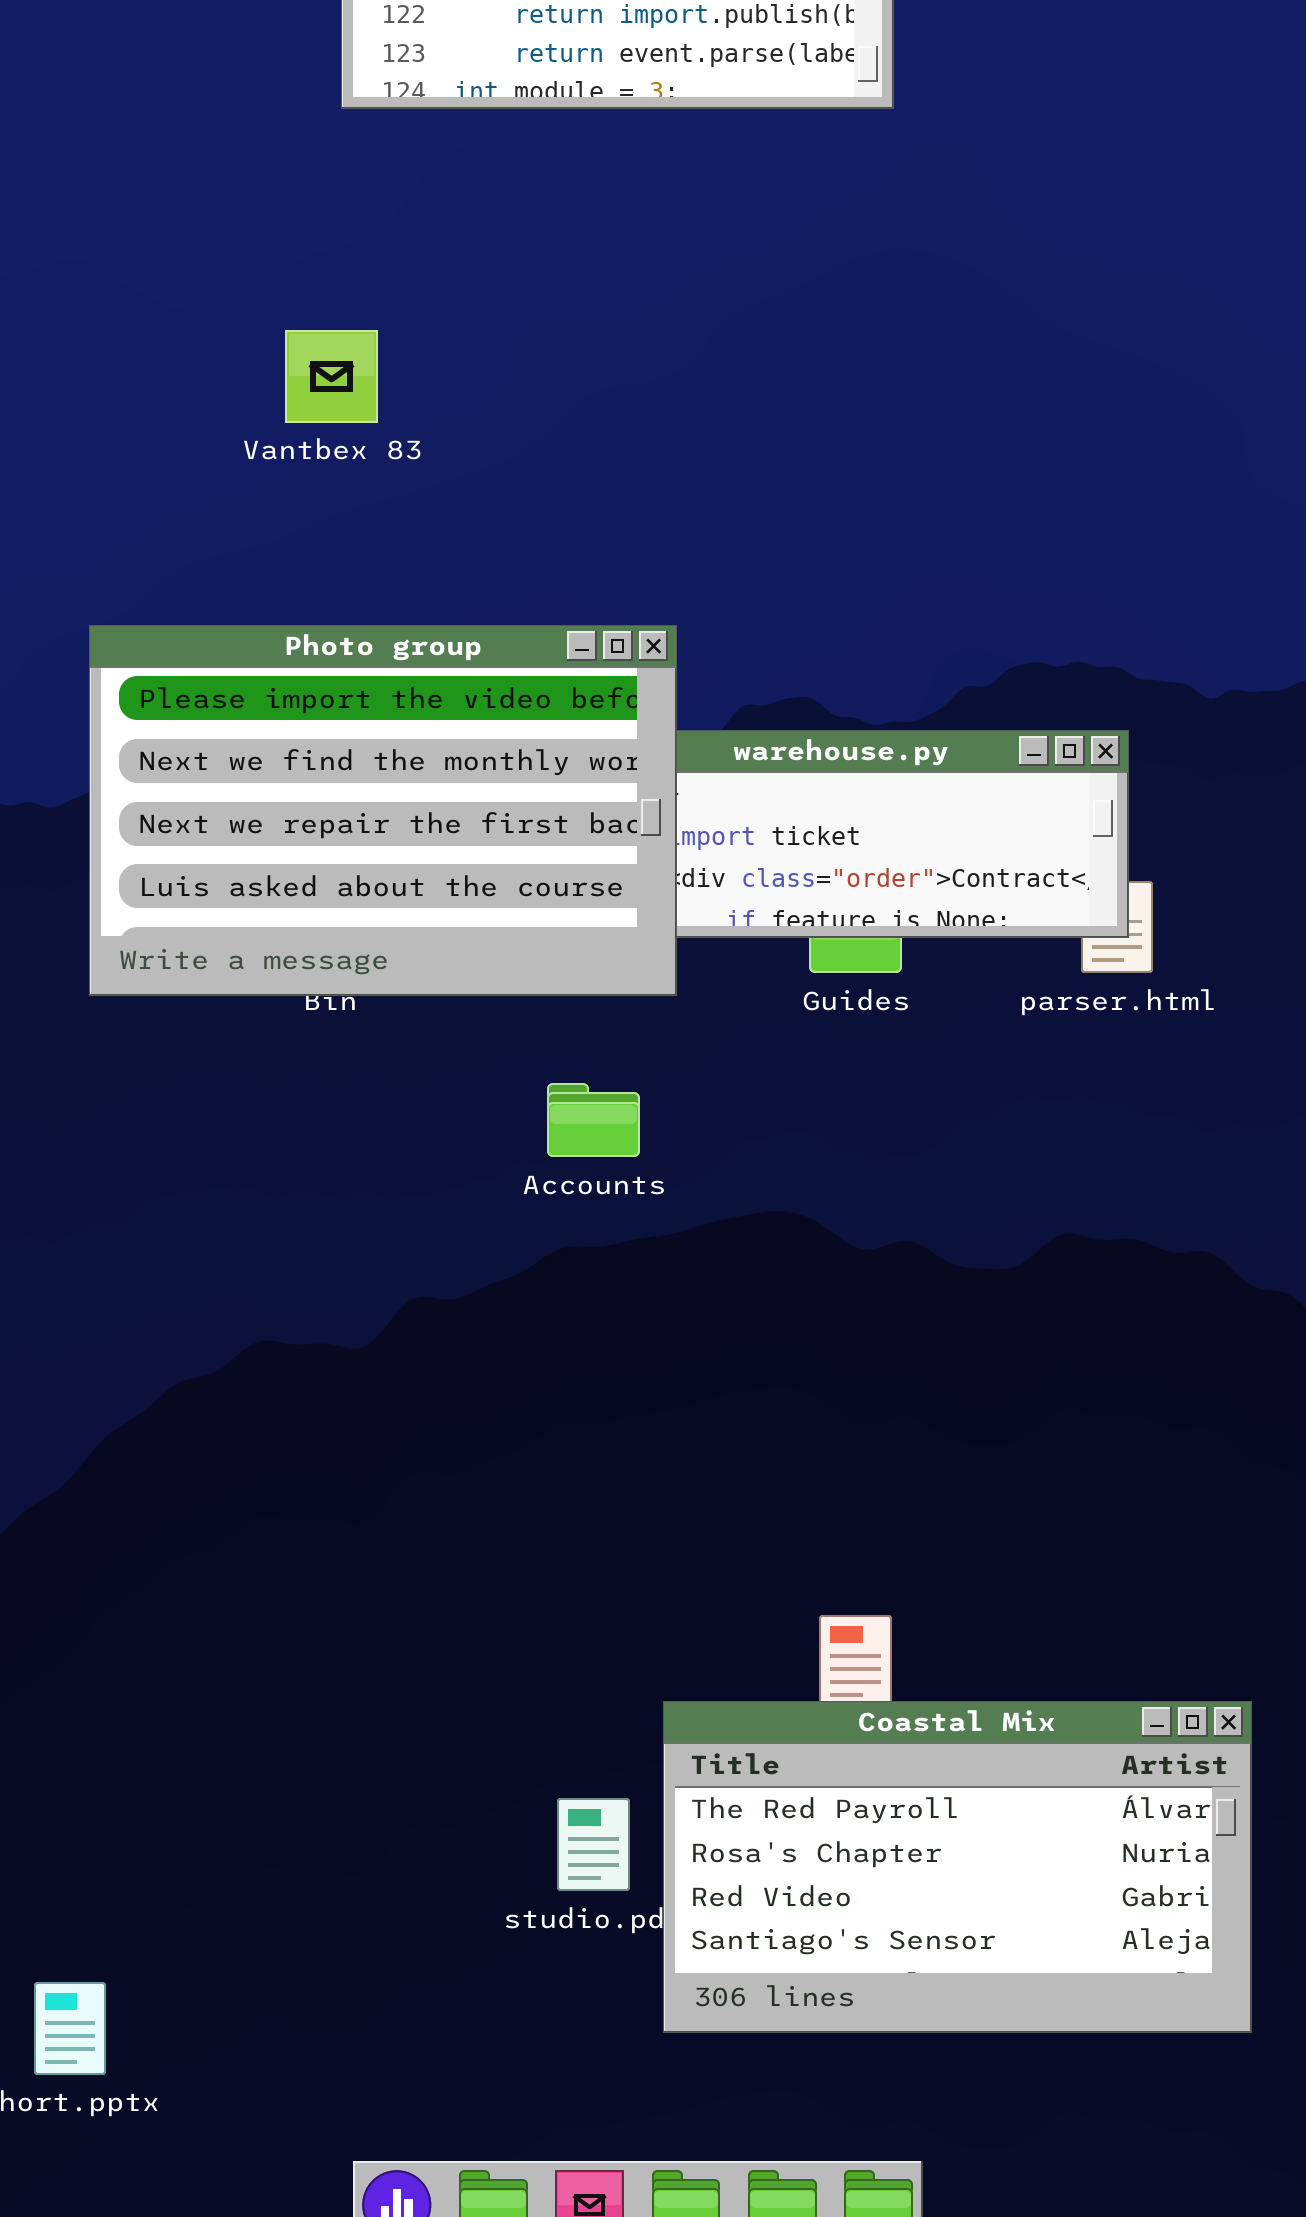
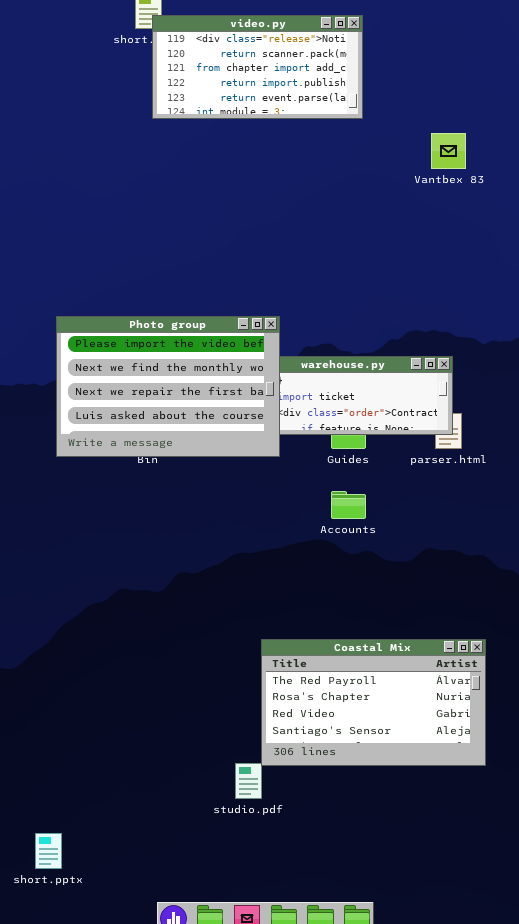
Vantbex 83: [285,330,378,423] -> [431,133,466,169], moved
Accounts: [547,1083,640,1157] -> [331,491,366,519], moved
Coastal Mix: [663,1701,1252,2033] -> [261,639,486,766], moved

